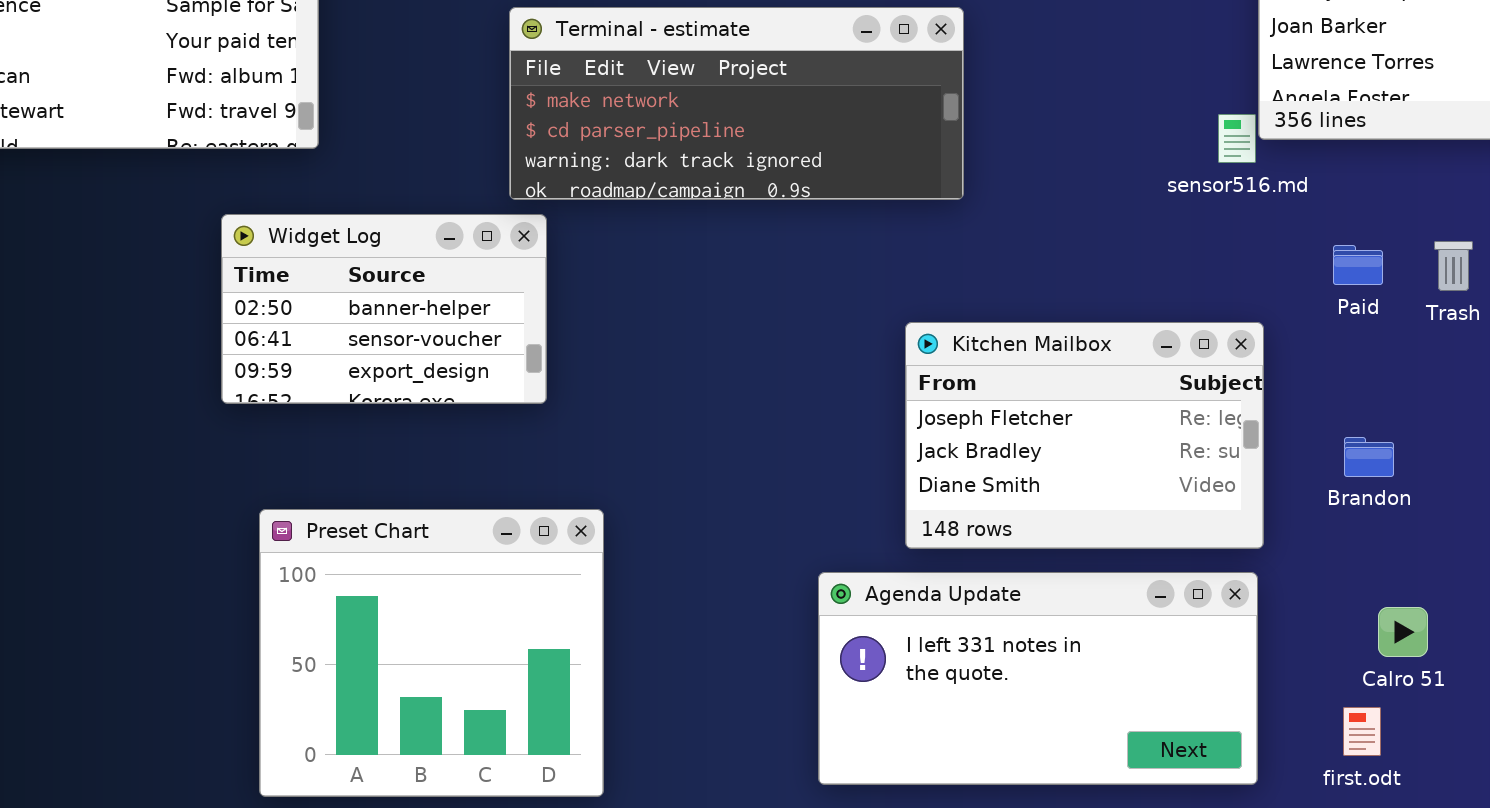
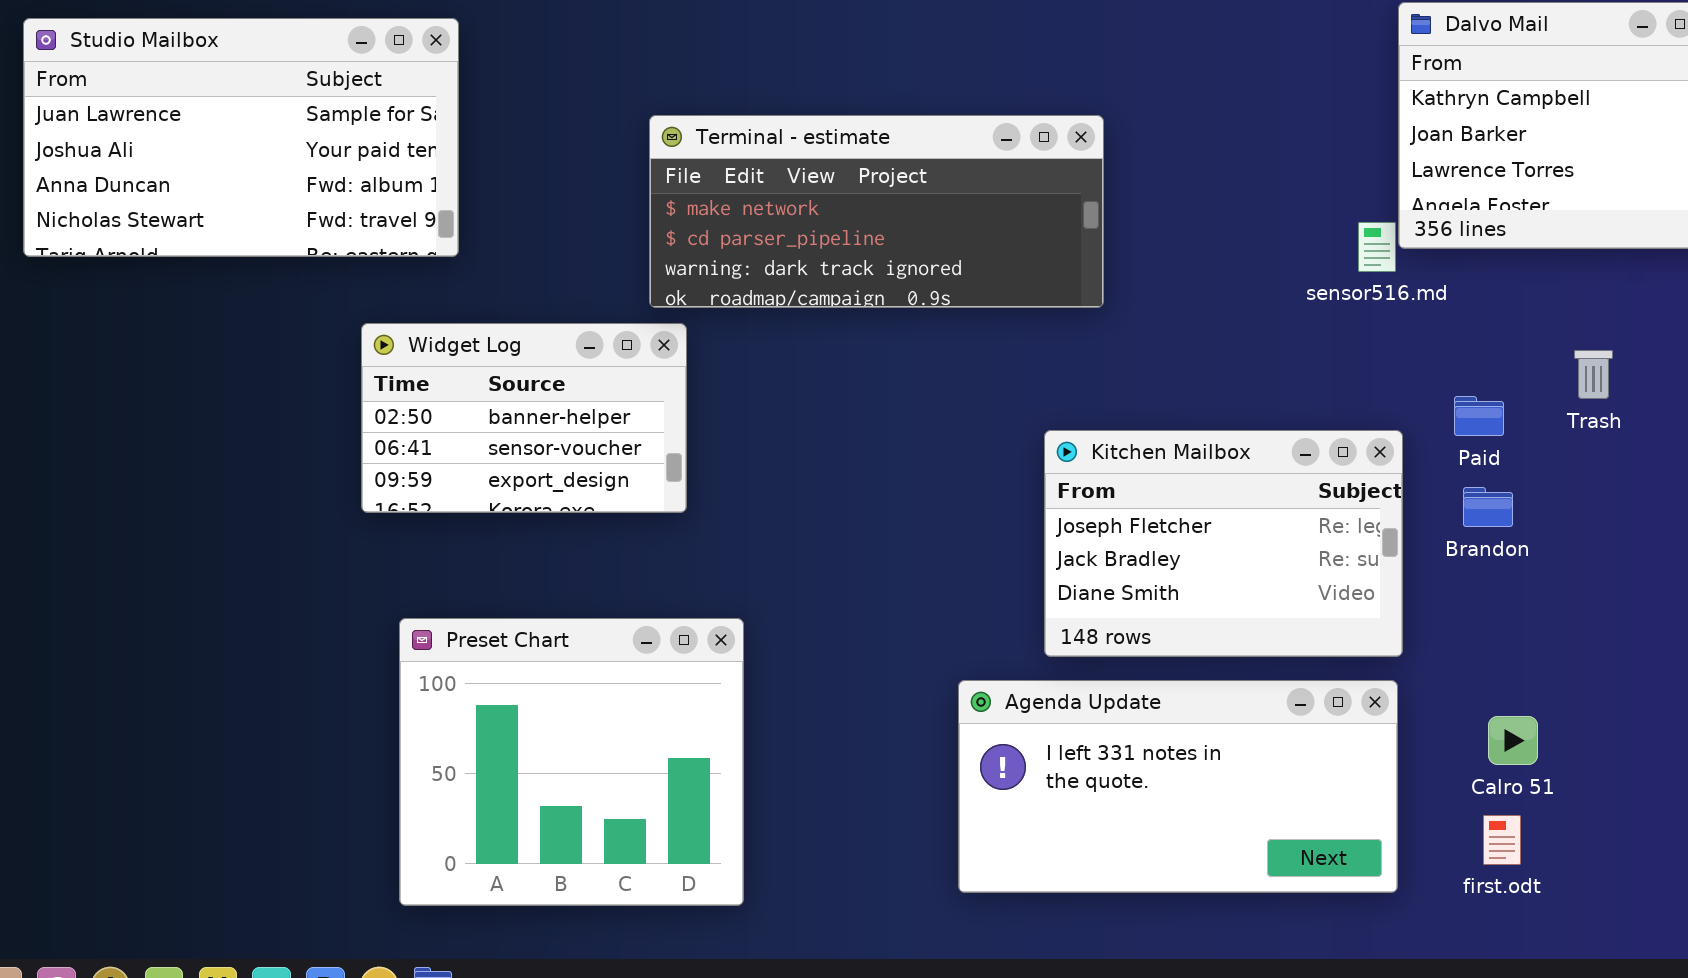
Paid: [1333,245,1383,285] -> [1454,396,1504,436], moved
Brandon: [1344,437,1394,477] -> [1463,487,1513,527], moved
Calro 51: [1378,607,1428,657] -> [1488,716,1538,765], moved

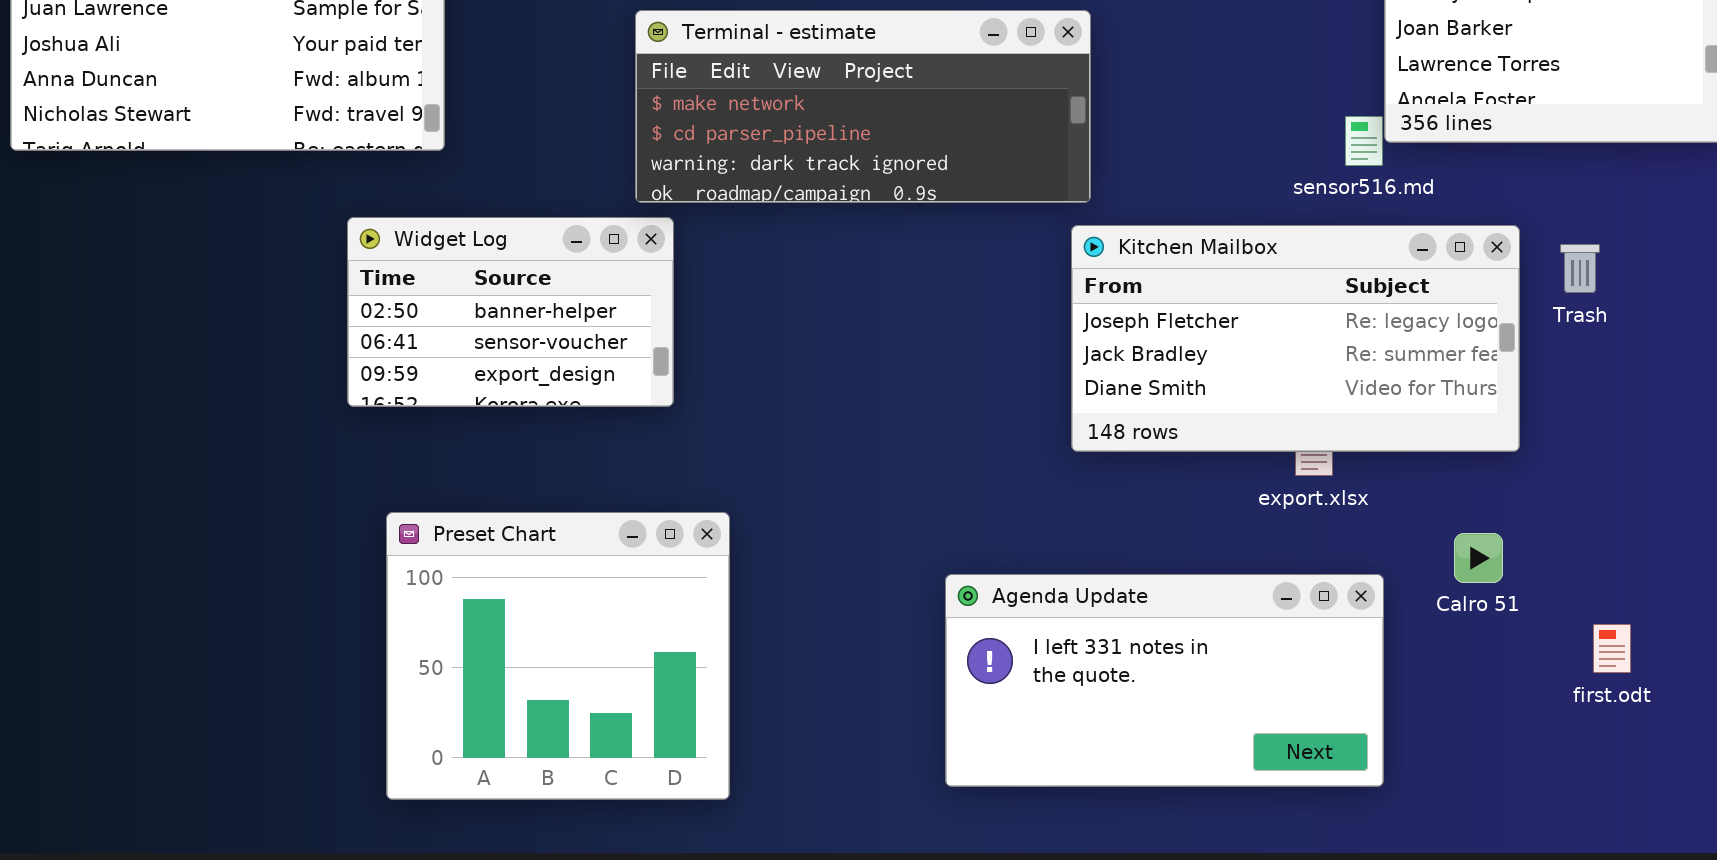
Kitchen Mailbox: [1044,430,1403,657] -> [1071,225,1520,452], moved, resized
Calro 51: [1488,716,1538,765] -> [1454,533,1503,583], moved
first.odt: [1483,815,1521,865] -> [1593,624,1631,673], moved

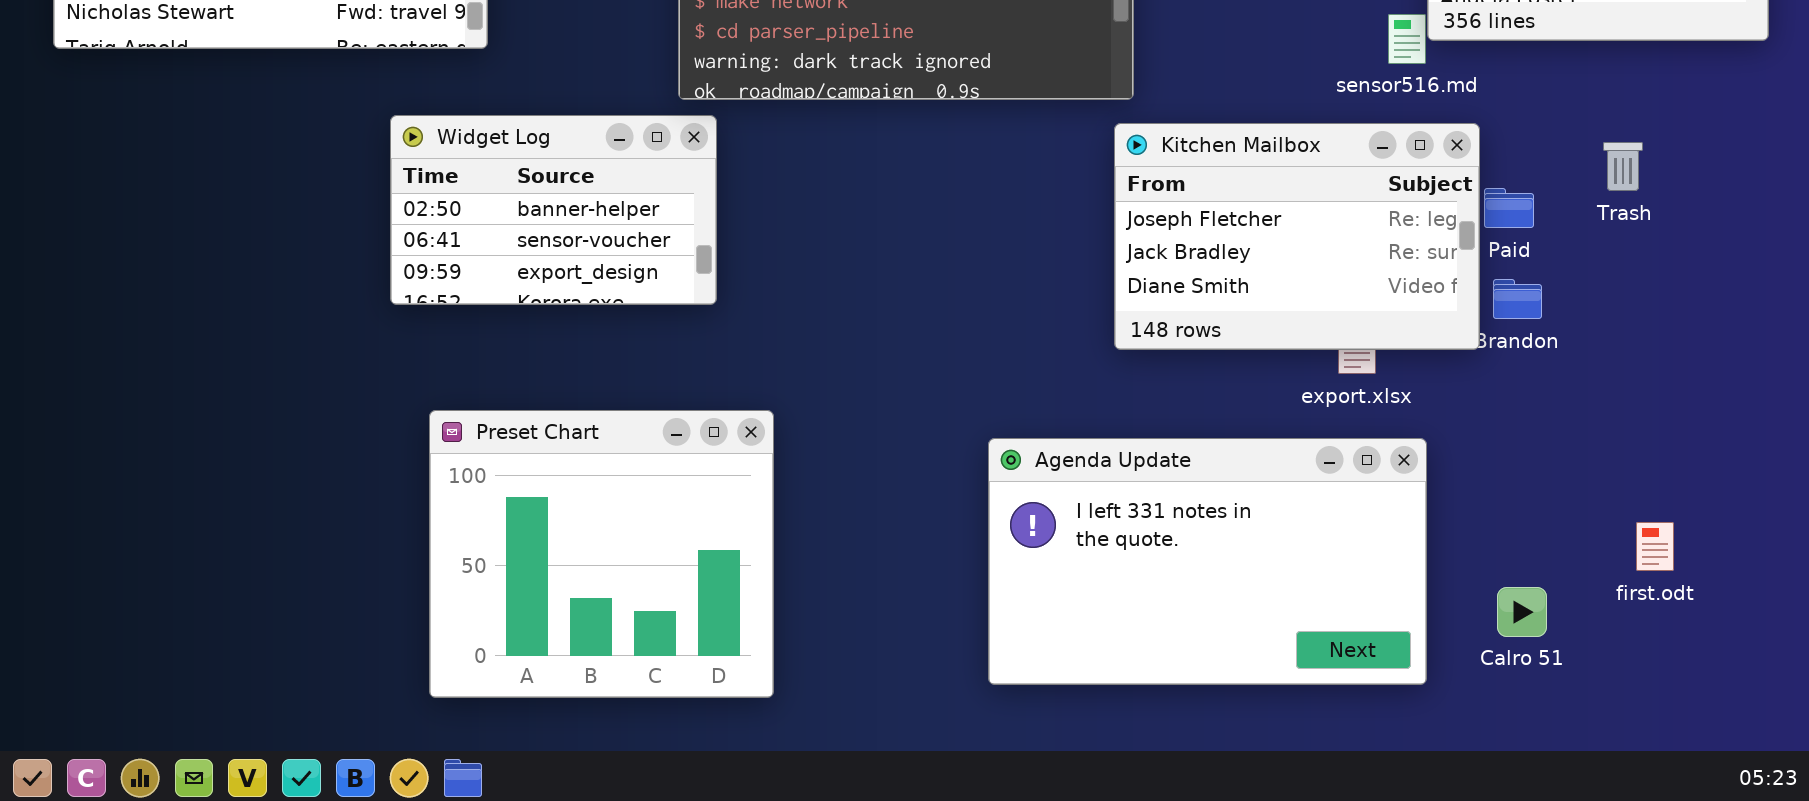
Kitchen Mailbox: [1071,225,1520,452] -> [1114,123,1480,350], resized
Calro 51: [1454,533,1503,583] -> [1497,587,1547,637], moved
Agenda Update: [945,574,1384,787] -> [988,438,1427,685], resized

